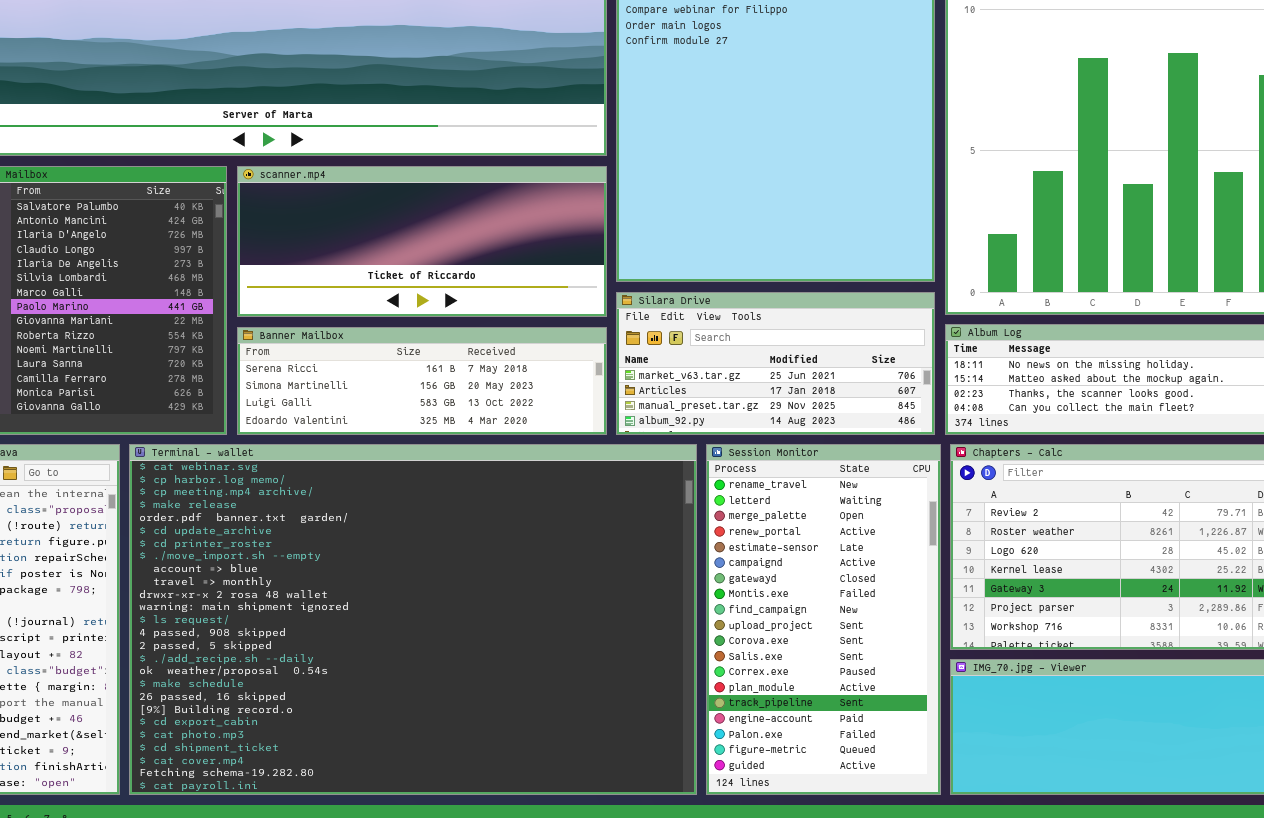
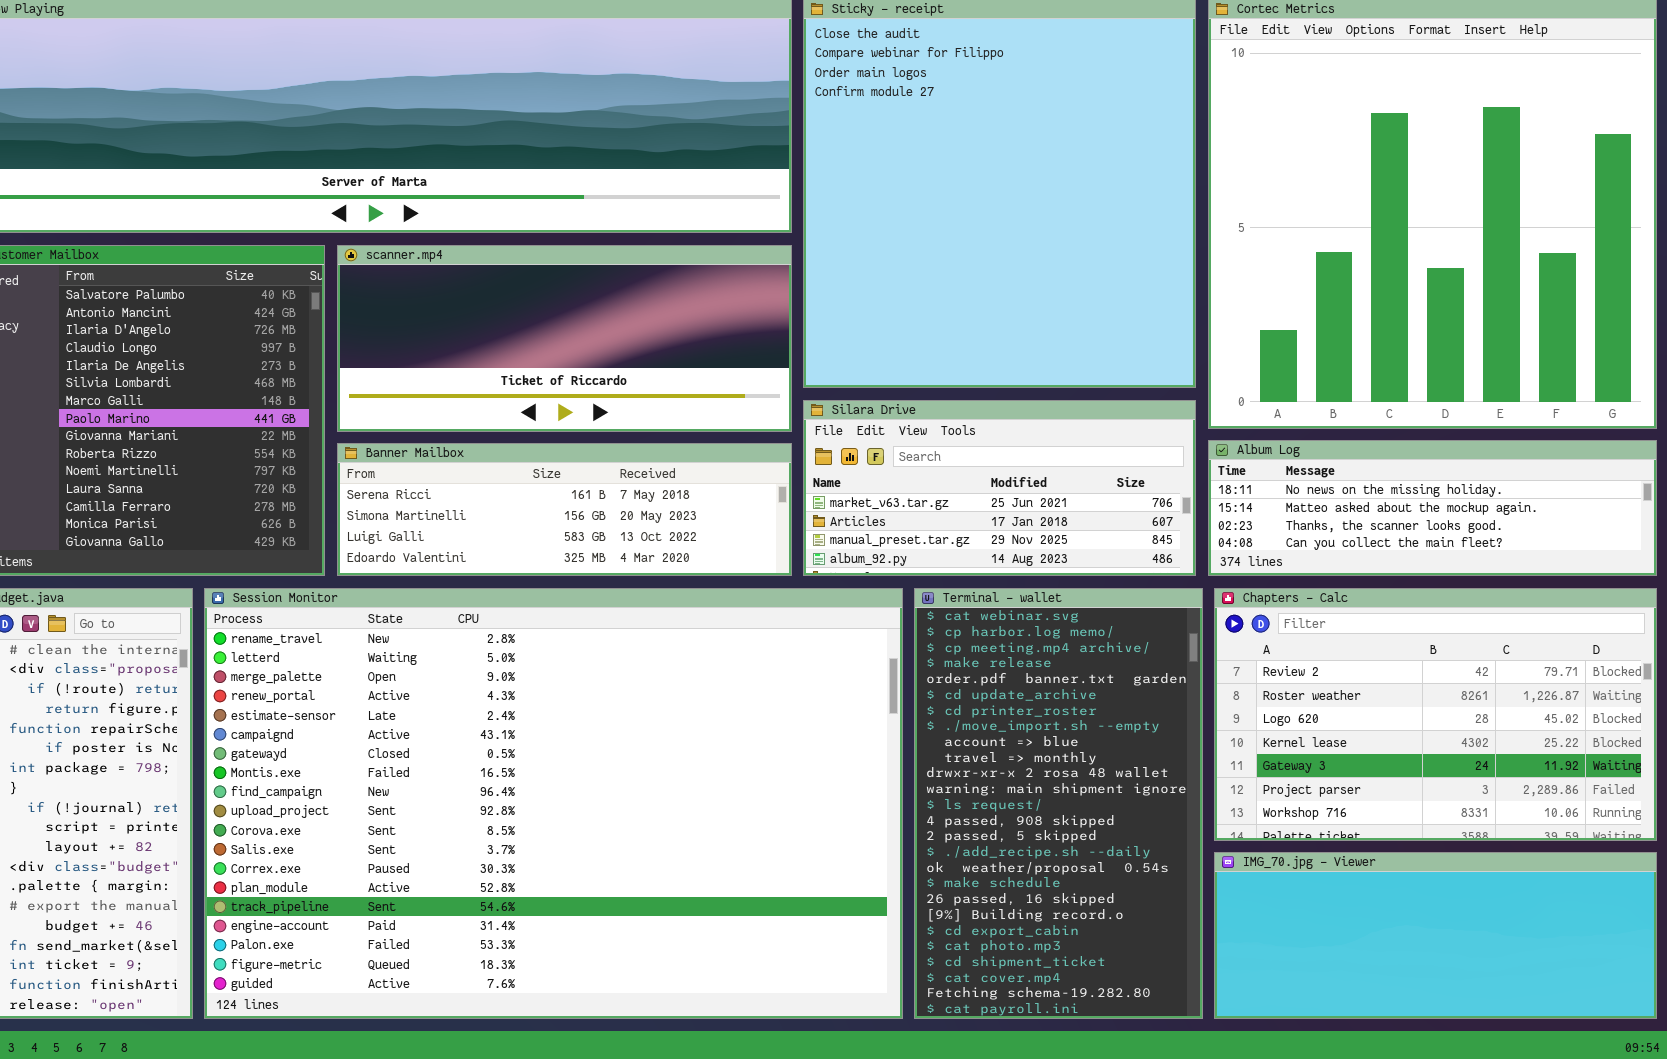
Terminal - wallet: [129,444,697,795] -> [914,588,1203,1019], moved, resized
Session Monitor: [706,444,941,795] -> [204,588,903,1019], moved, resized

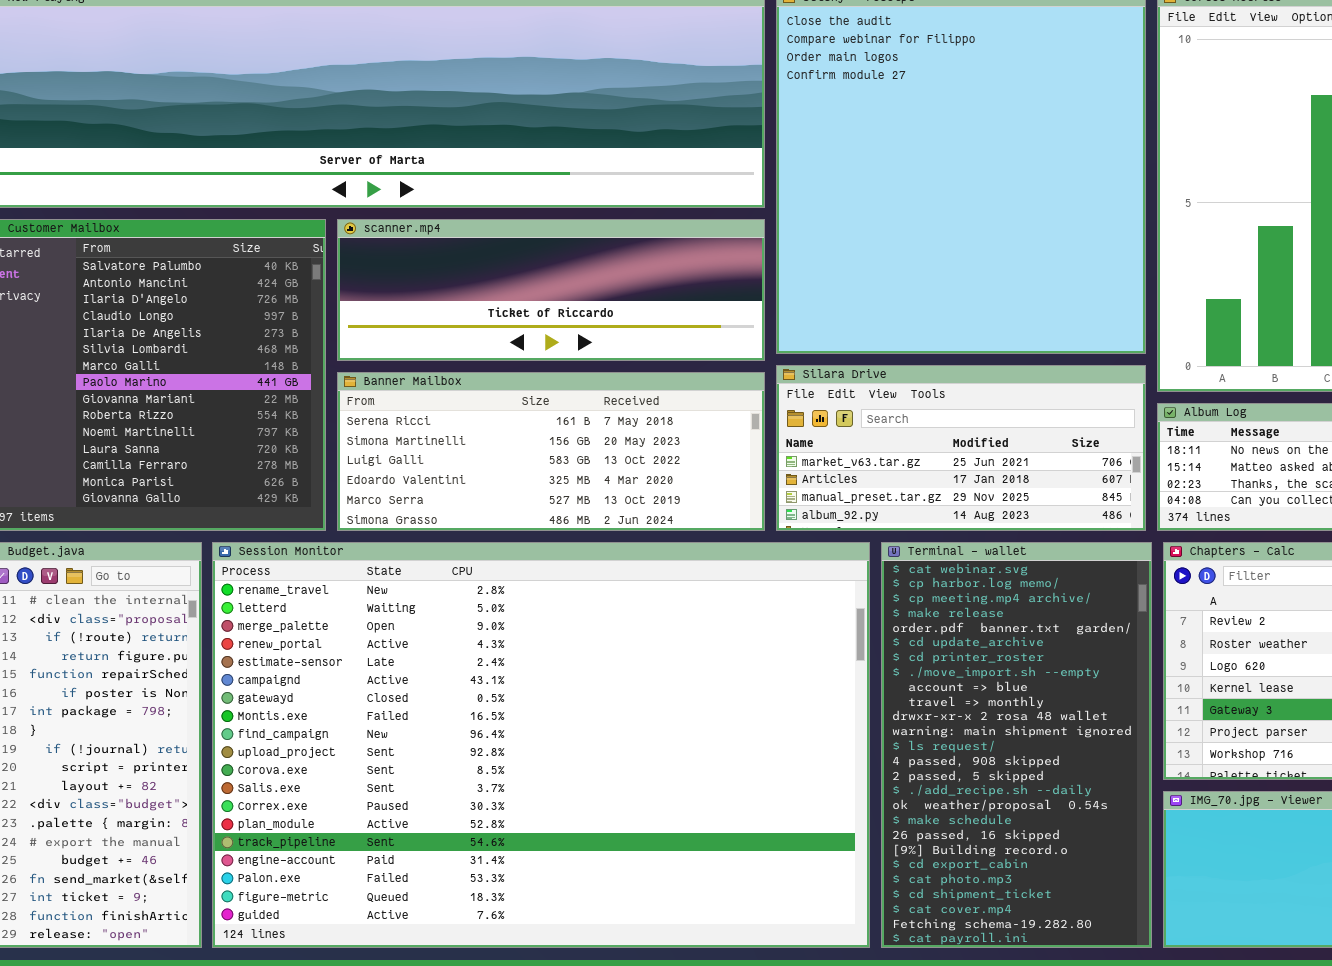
scanner.mp4: [337,245,792,432] -> [337,219,765,361], resized
Banner Mailbox: [337,443,792,576] -> [337,372,765,531], resized

